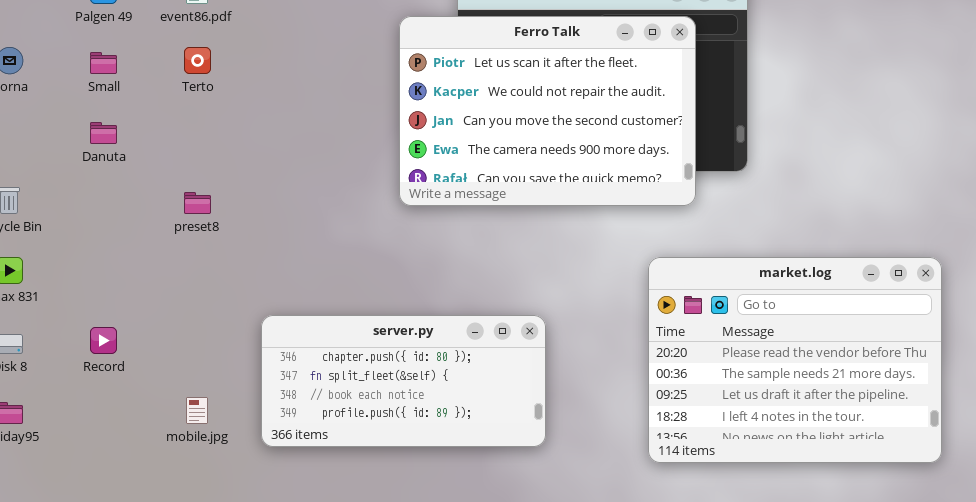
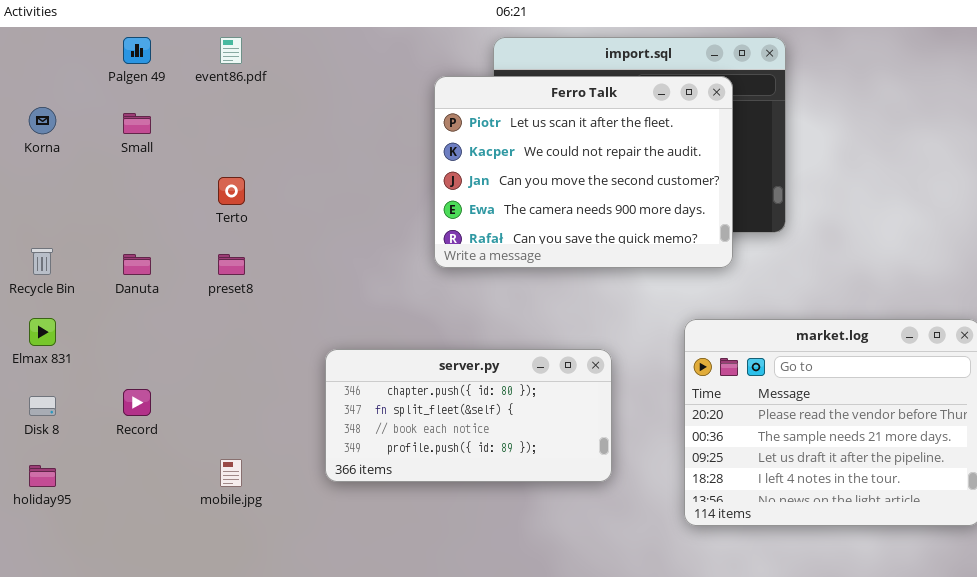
Terto: [184,47,211,74] -> [218,177,245,205], moved
Danuta: [90,122,117,144] -> [123,254,151,275], moved
server.py: [261,315,546,447] -> [325,349,612,482], moved

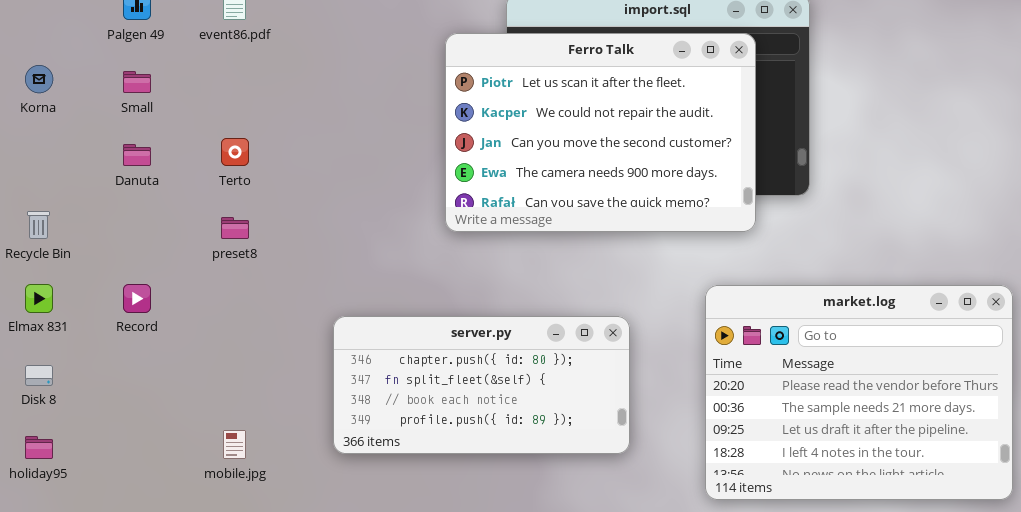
Danuta: [123,254,151,275] -> [123,144,151,166], moved
Record: [123,389,151,416] -> [123,284,151,313], moved

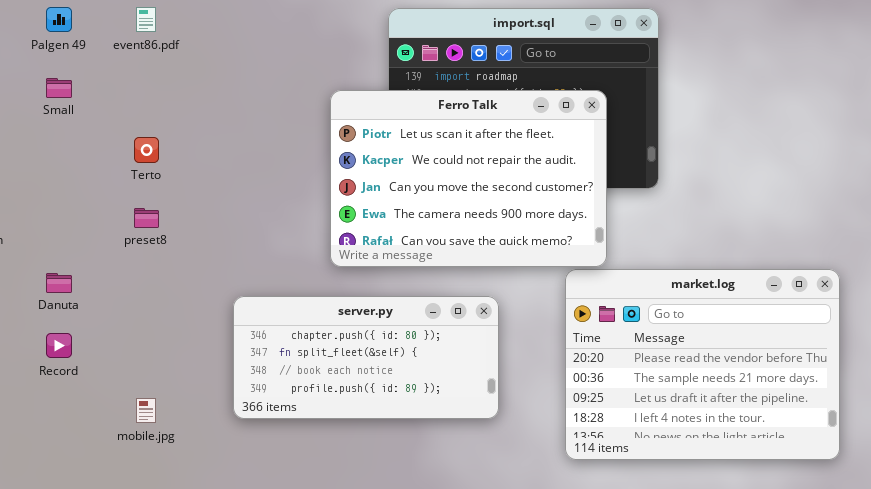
Ferro Talk: [445,33,756,232] -> [330,90,607,267], moved
Danuta: [123,144,151,166] -> [46,273,72,293], moved
Record: [123,284,151,313] -> [46,333,72,358], moved

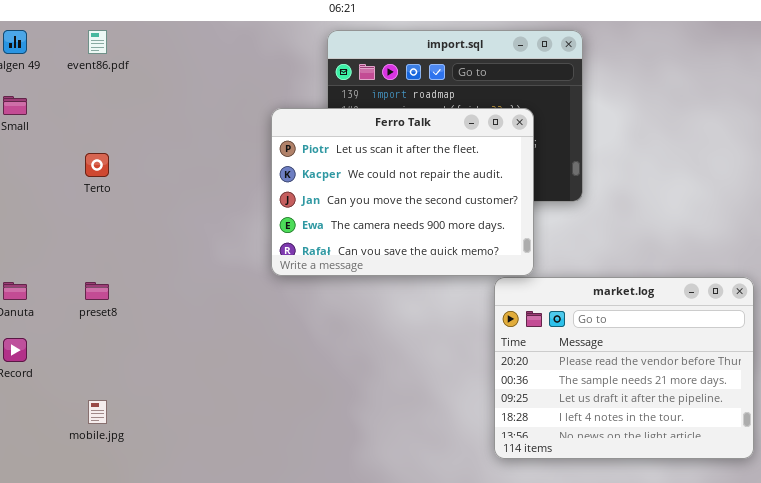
preset8: [134,208,159,228] -> [85,282,109,300], moved
server.py: [233,296,499,419] -> none, closed

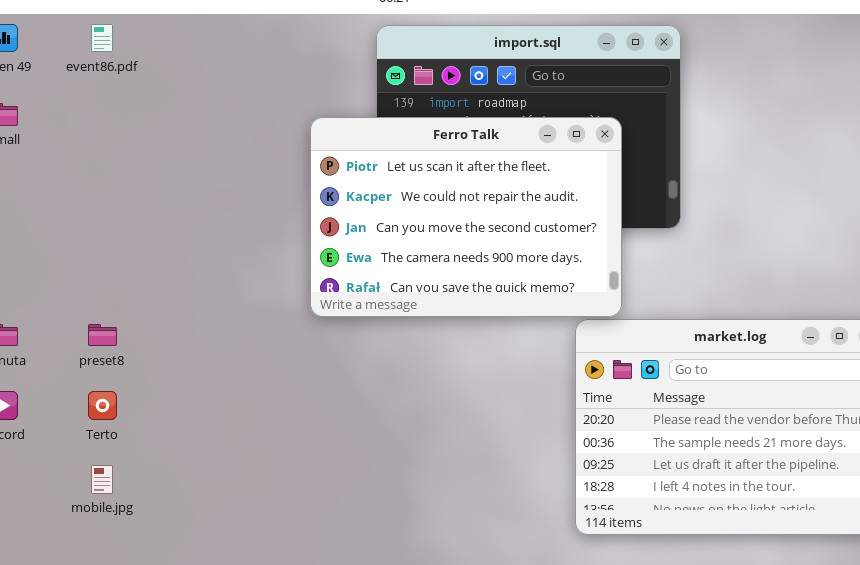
Terto: [85,153,109,177] -> [88,391,117,420], moved

